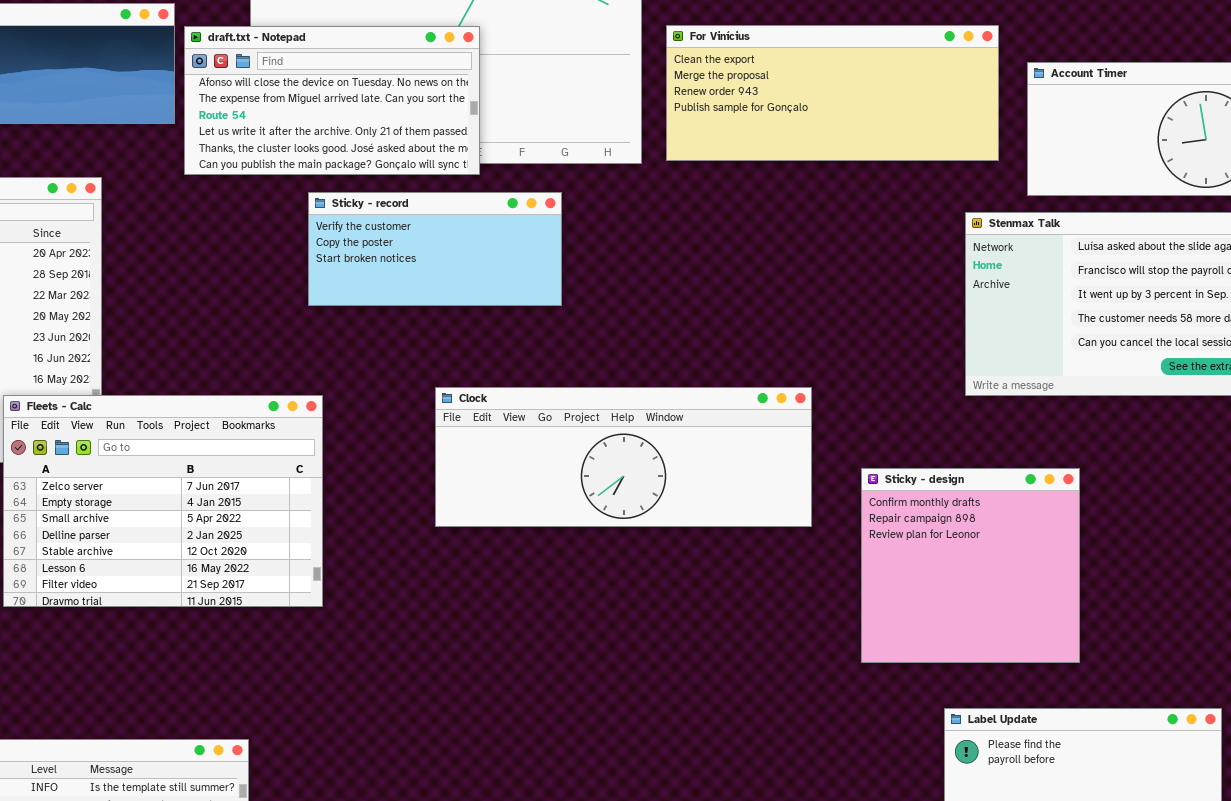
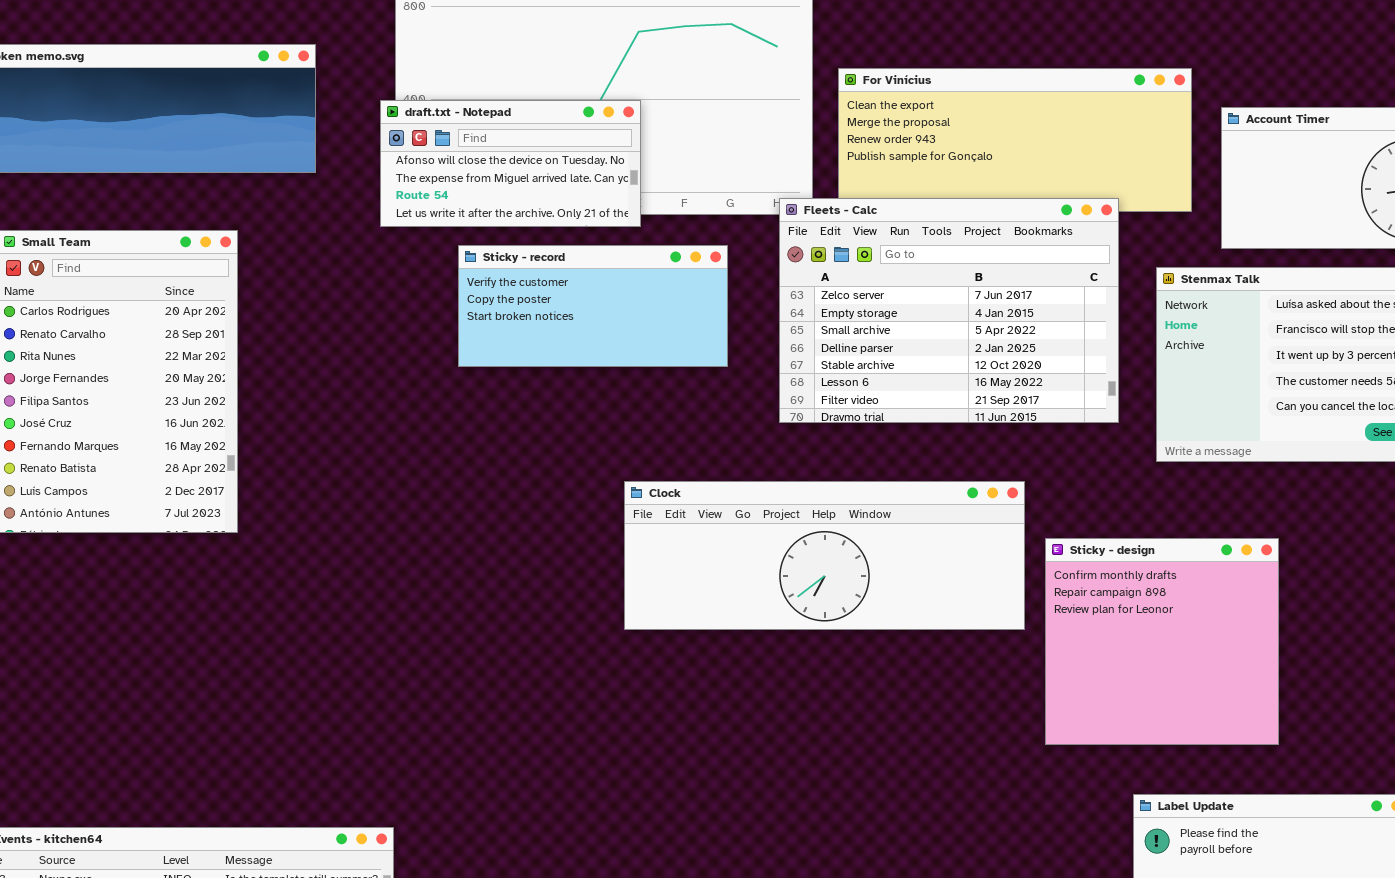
draft.txt - Notepad: [184,26,480,175] -> [380,100,641,227], resized
Clock: [435,387,812,527] -> [624,481,1025,630], moved
Fleets - Calc: [3,395,323,607] -> [779,198,1119,423], moved

